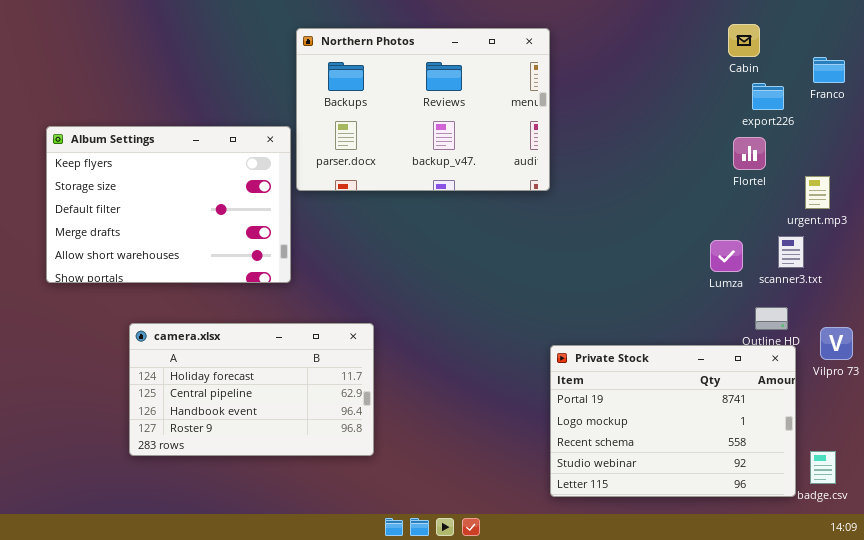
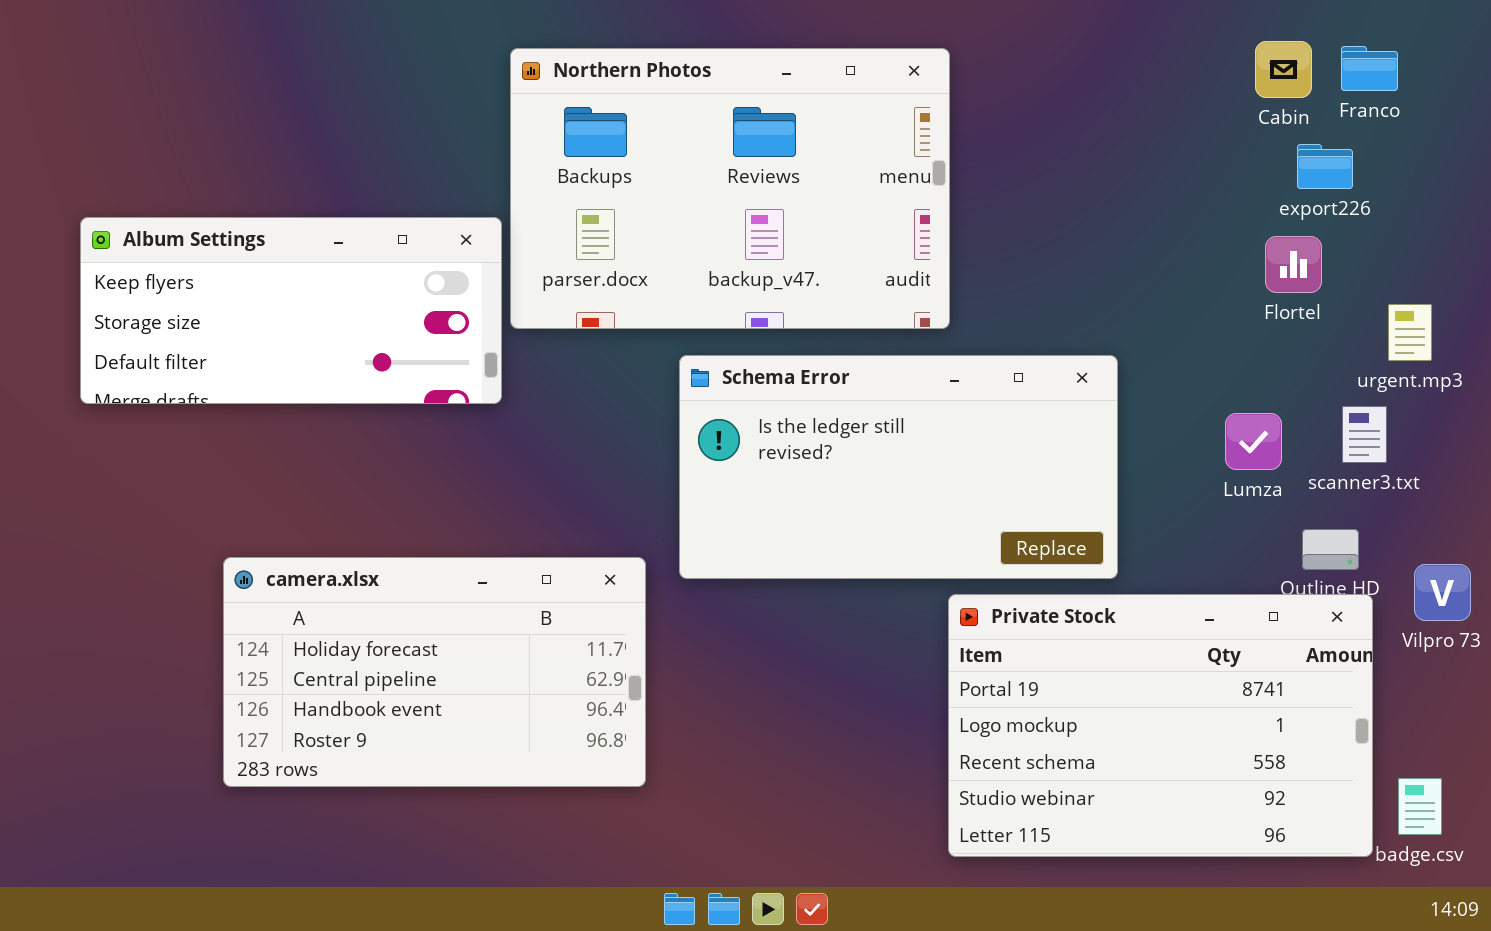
Franco: [813,57,845,83] -> [1341,46,1398,91], moved
Album Settings: [46,126,291,283] -> [80,217,502,404], resized
Schema Error: none -> [679,355,1118,579], opened

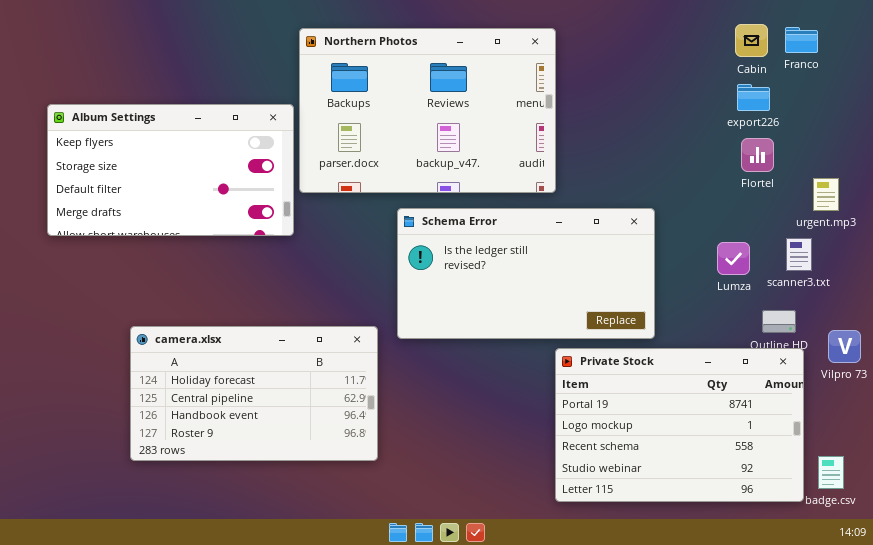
export226: [1297,144,1353,189] -> [737,84,770,111], moved
Album Settings: [80,217,502,404] -> [47,104,294,236], resized

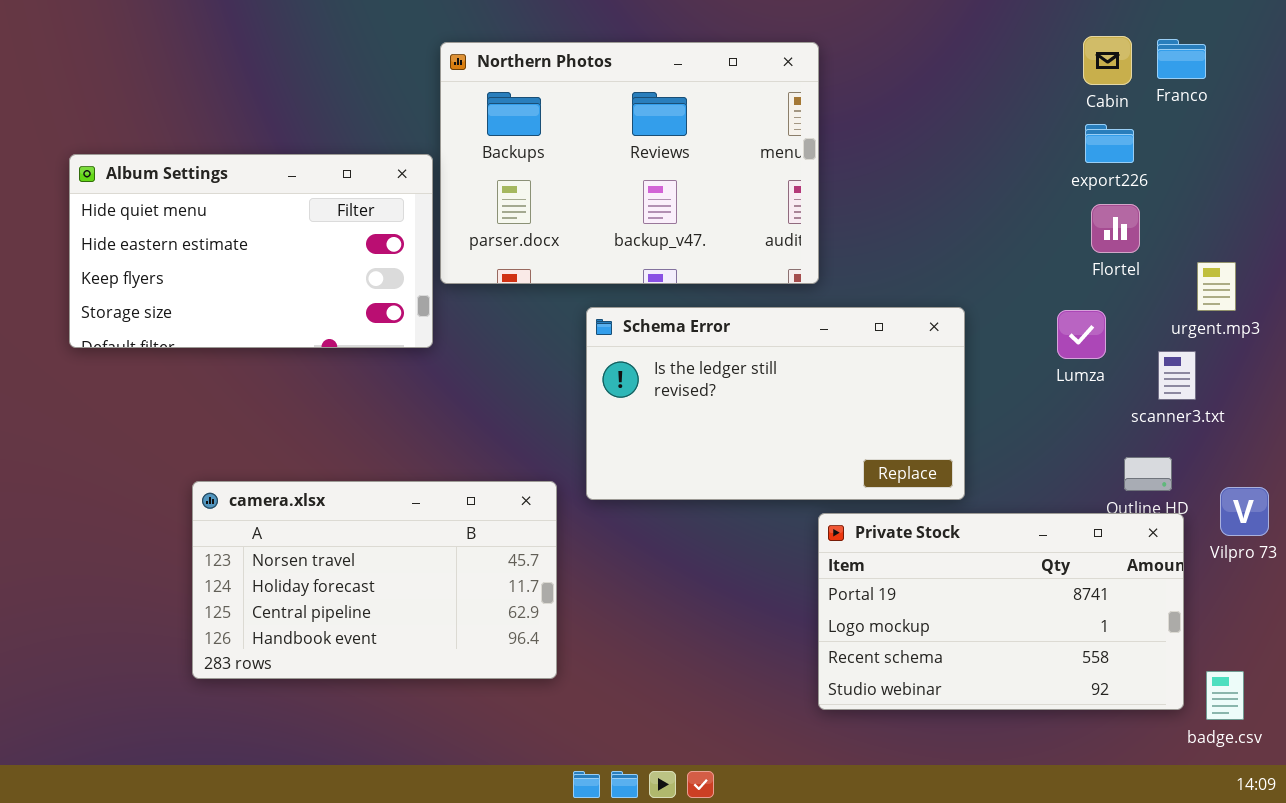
Album Settings: [47,104,294,236] -> [69,154,433,348], scrolled up 2 rows
Lumza: [717,242,750,275] -> [1057,310,1106,359], moved
camera.xlsx: [130,326,378,461] -> [192,481,557,679], scrolled up 1 row
Private Stock: [555,348,804,502] -> [818,513,1184,710], resized

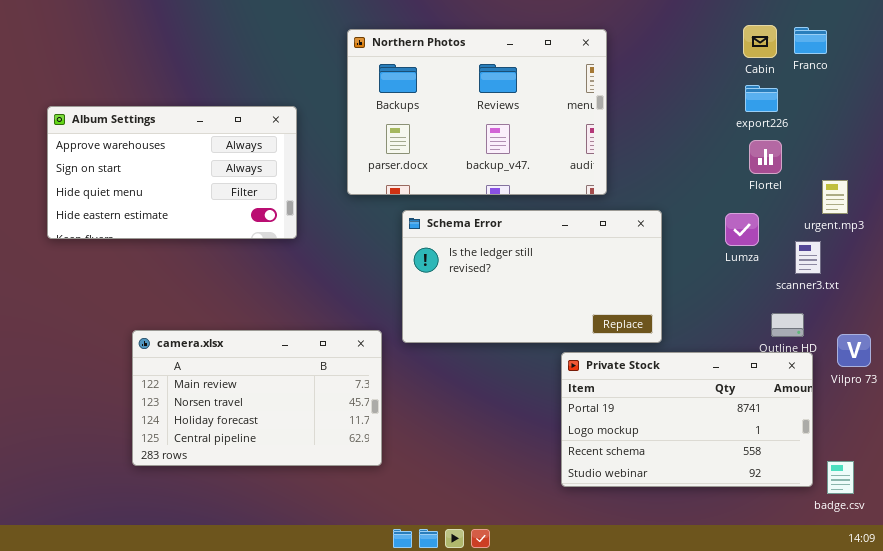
Northern Photos: [440,42,819,284] -> [347,29,607,195], moved
Album Settings: [69,154,433,348] -> [47,106,297,239], scrolled up 2 rows
camera.xlsx: [192,481,557,679] -> [132,330,382,466], scrolled up 1 row

